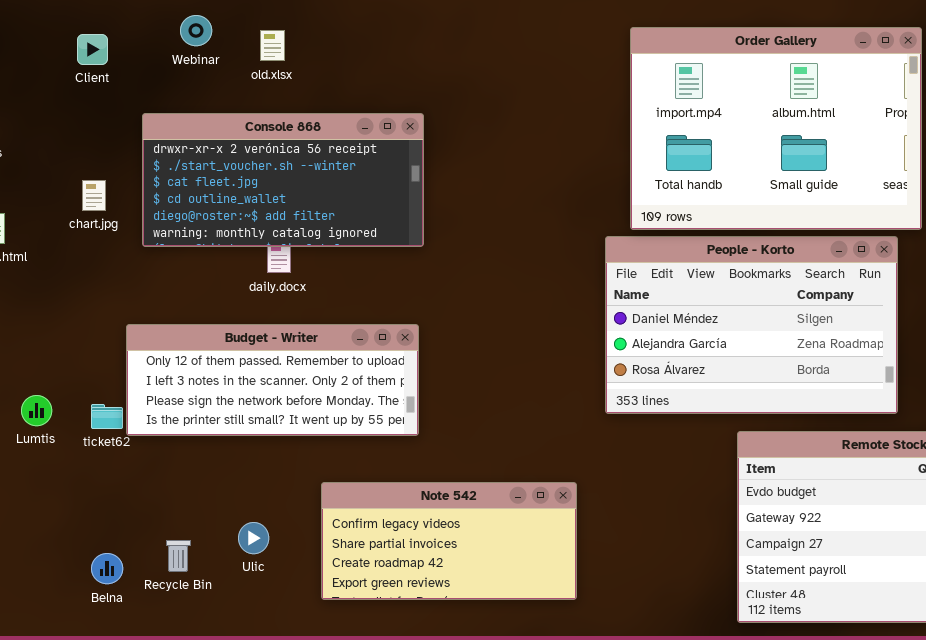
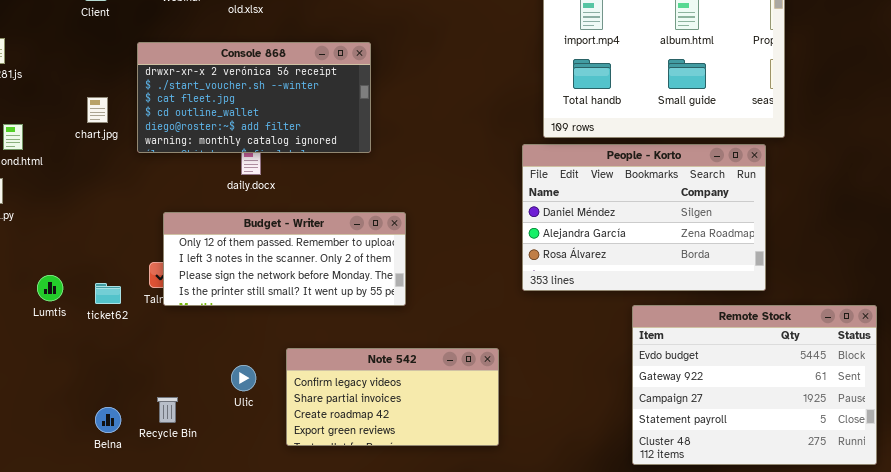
Budget - Writer: [126,324,419,436] -> [163,212,406,306], moved
Ulic: [238,522,269,554] -> [231,365,256,391], moved

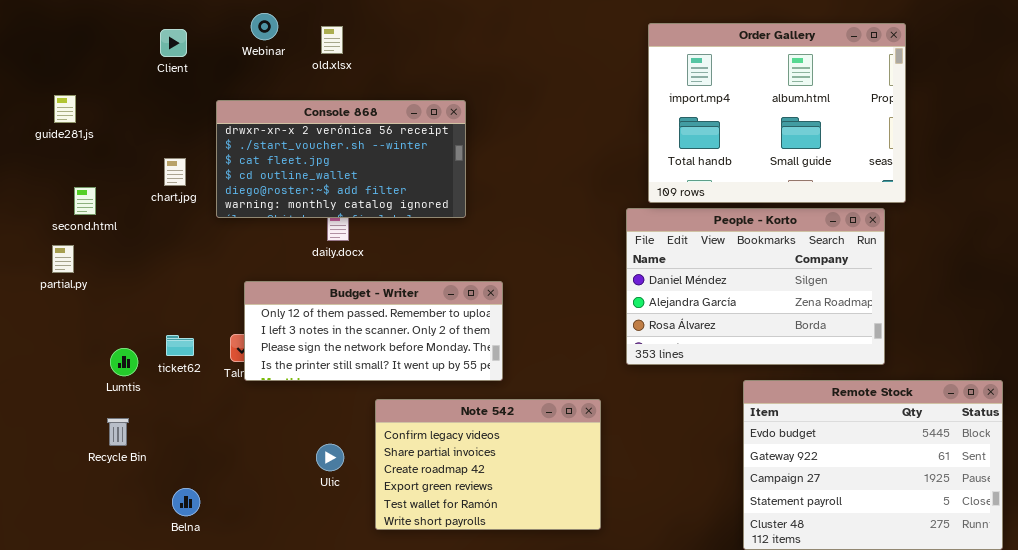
ticket62: [95,283,121,304] -> [166,335,194,356], moved
Note 542: [286,348,499,446] -> [375,399,601,530], resized
Recycle Bin: [157,397,178,423] -> [107,418,129,446], moved

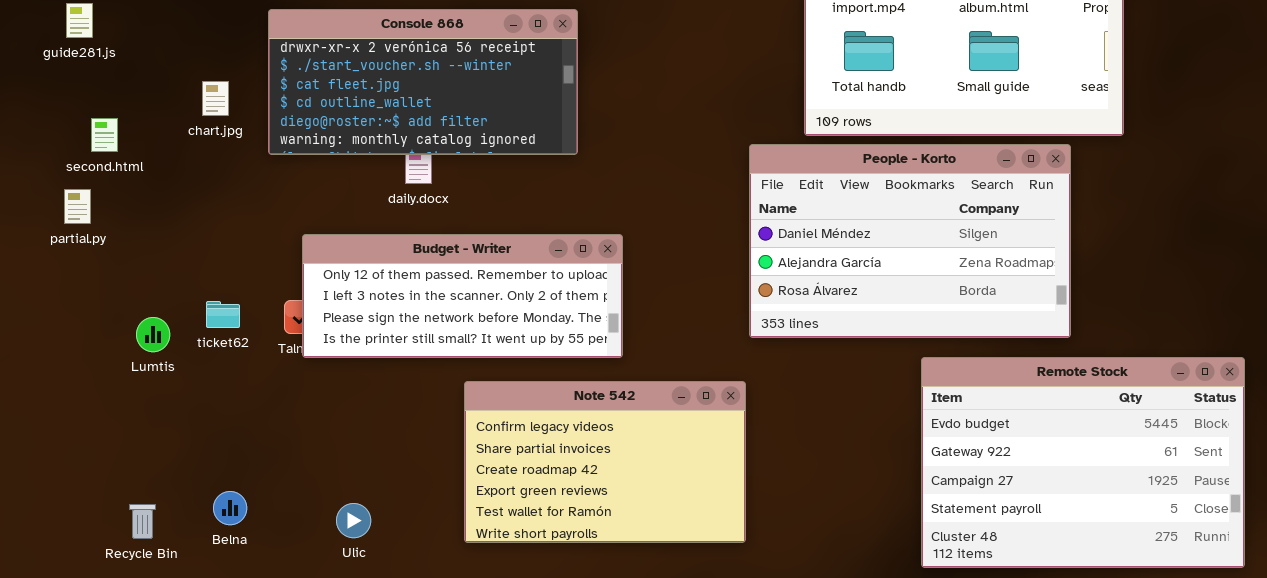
People - Korto: [626,208,885,365] -> [749,144,1071,338], moved
Recycle Bin: [107,418,129,446] -> [129,504,156,539], moved
Ulic: [316,444,344,471] -> [336,503,371,538], moved

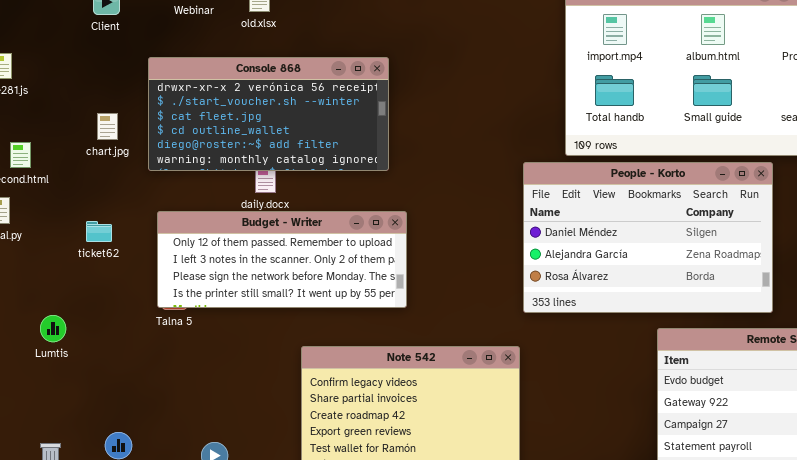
Budget - Writer: [302,234,623,358] -> [157,211,407,308], moved
ticket62: [206,301,240,328] -> [86,221,112,242], moved
Lumtis: [136,317,170,352] -> [40,315,66,342], moved

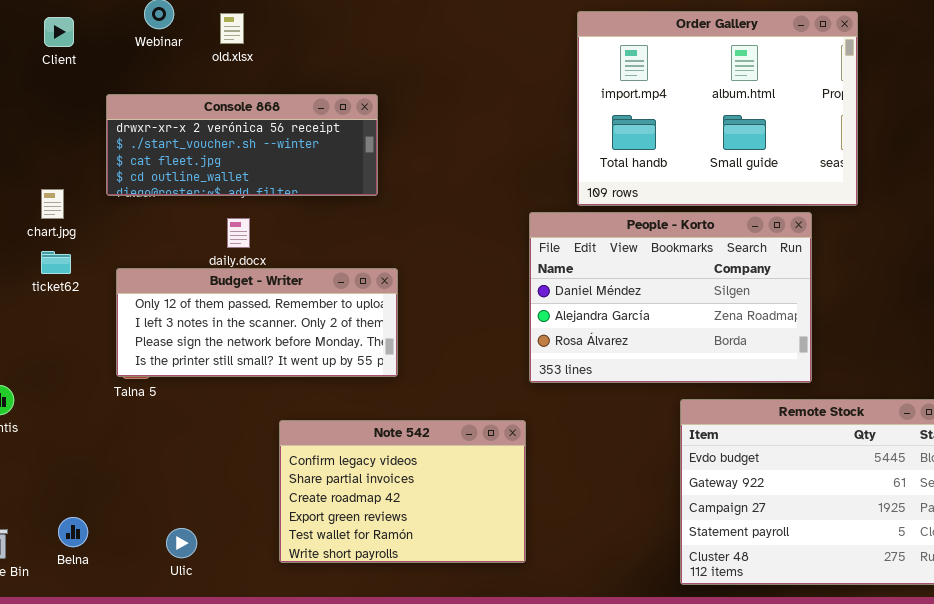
Console 868: [148,57,389,171] -> [106,94,378,196], resized
chart.jpg: [97,113,118,140] -> [41,189,64,219], moved
ticket62: [86,221,112,242] -> [41,251,71,274], moved

